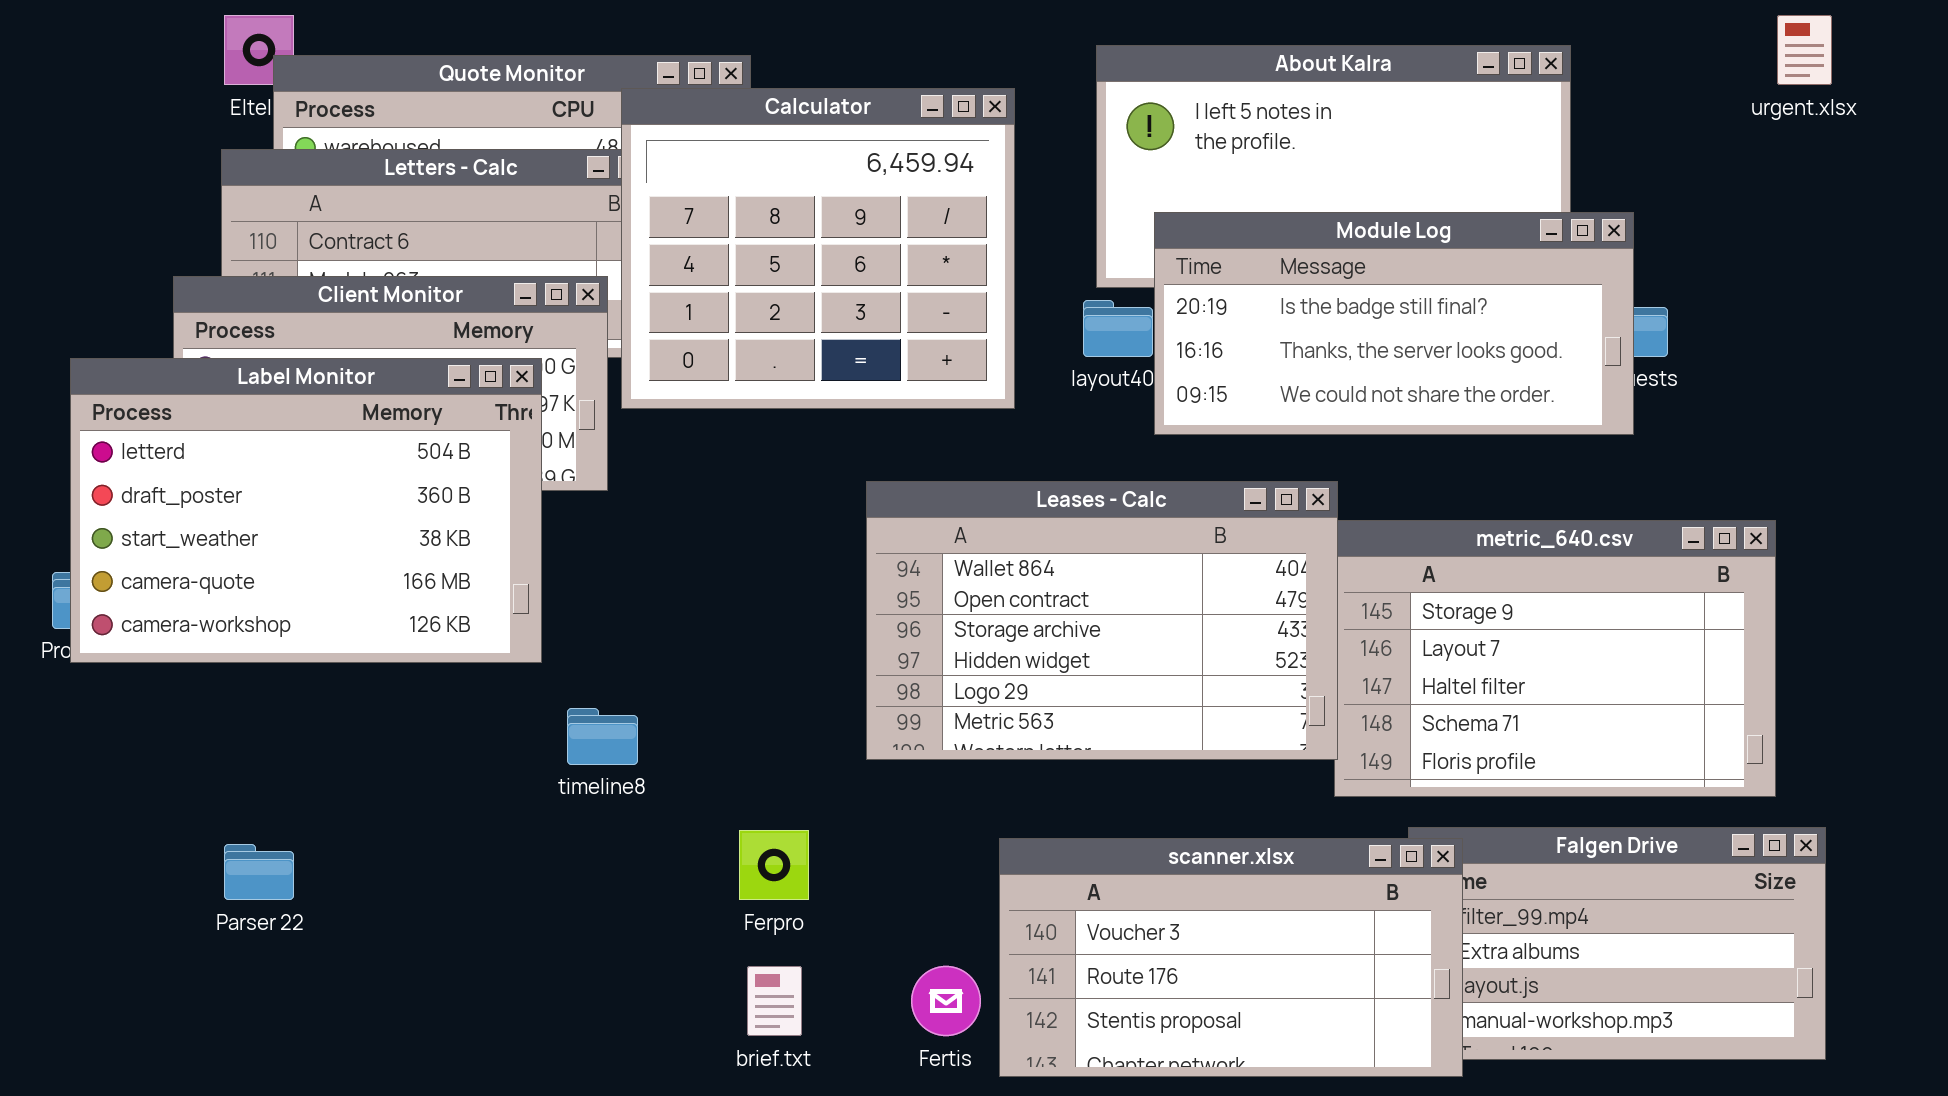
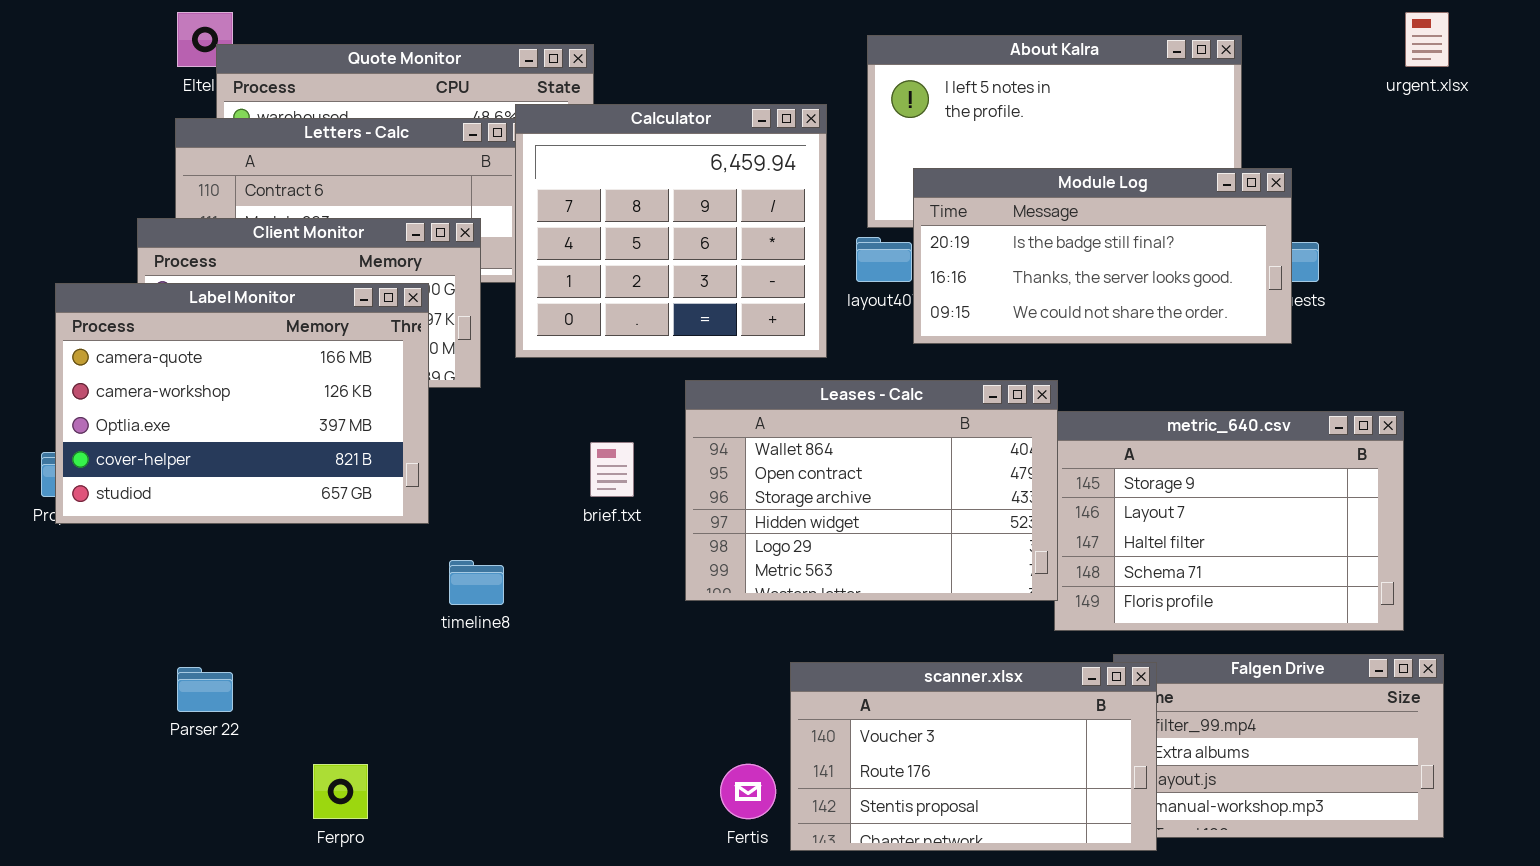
Calculator: [621,88,1015,409] -> [515,104,827,358], moved
Label Monitor: [70,358,542,663] -> [55,283,429,524], scrolled down 3 rows
Ferpro: [739,830,809,900] -> [313,764,368,819], moved
brief.txt: [747,966,802,1036] -> [590,442,634,497], moved

